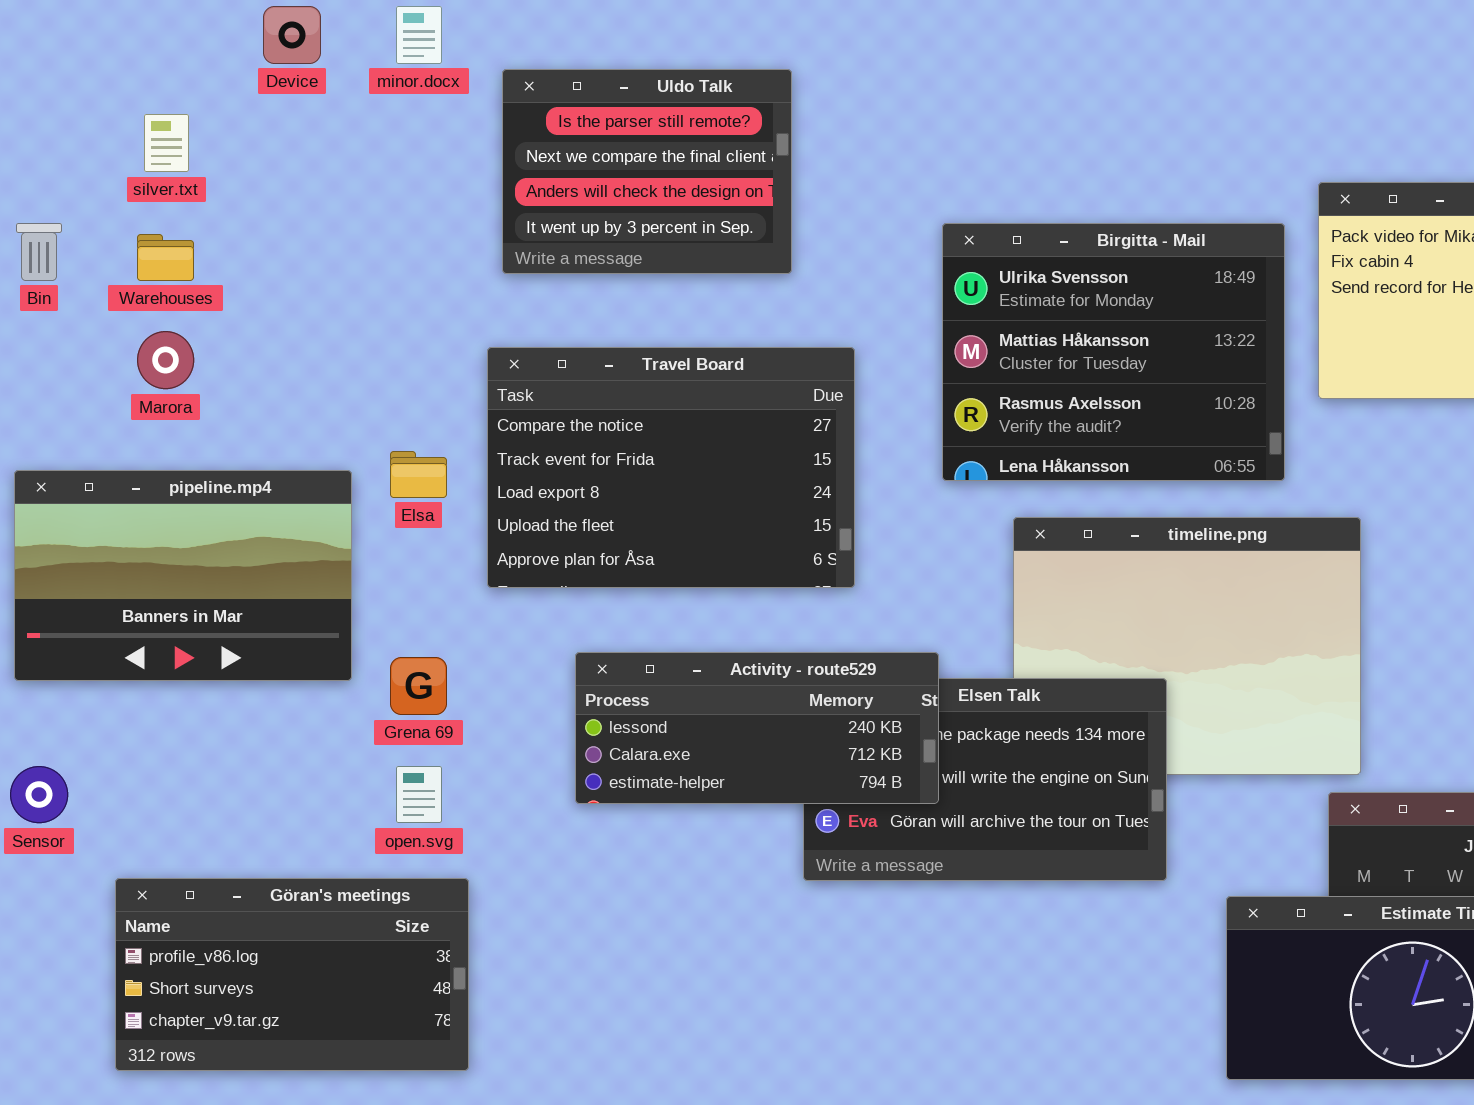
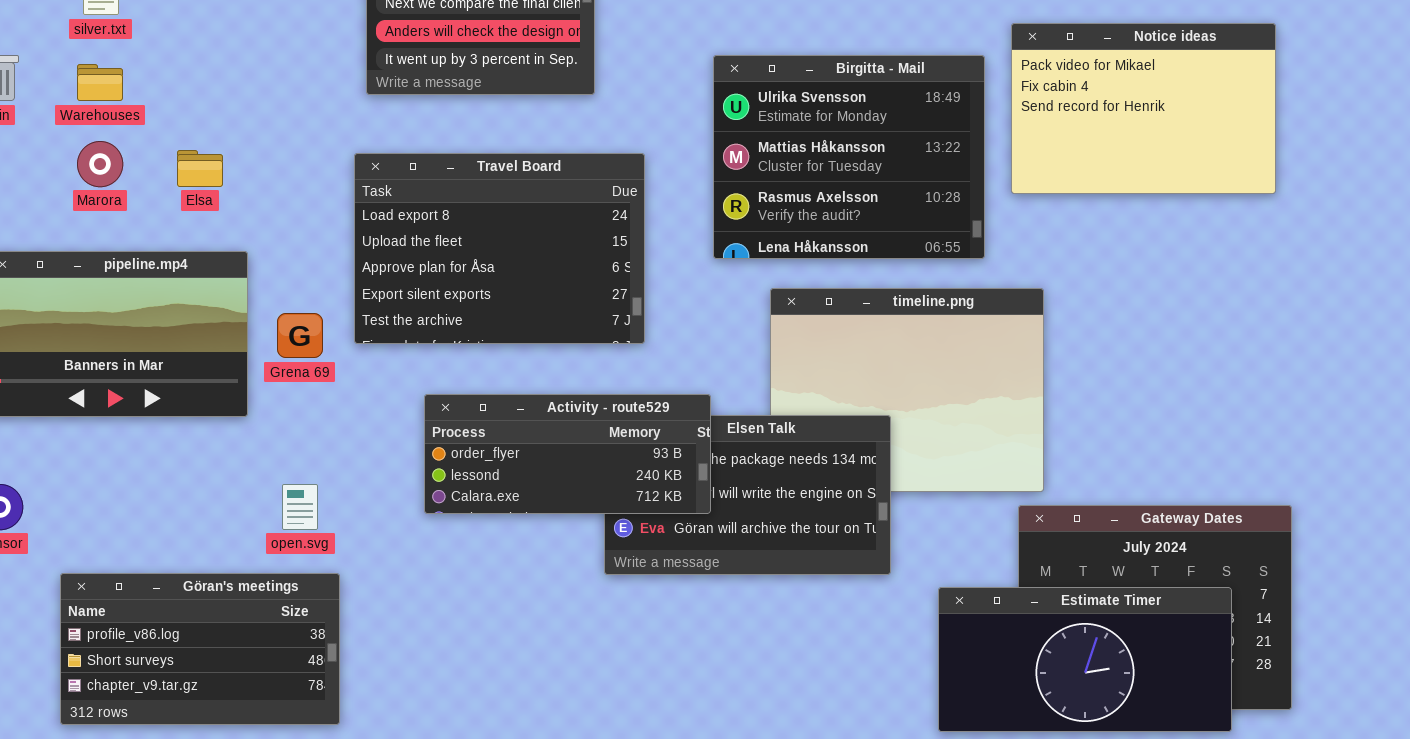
Travel Board: [487,347,855,588] -> [354,153,645,344], scrolled down 2 rows
Elsa: [390,451,447,498] -> [177,150,223,187], moved
Activity - route529: [575,652,939,804] -> [424,394,711,514], scrolled up 1 row
Grena 69: [390,657,447,715] -> [277,313,323,358], moved

